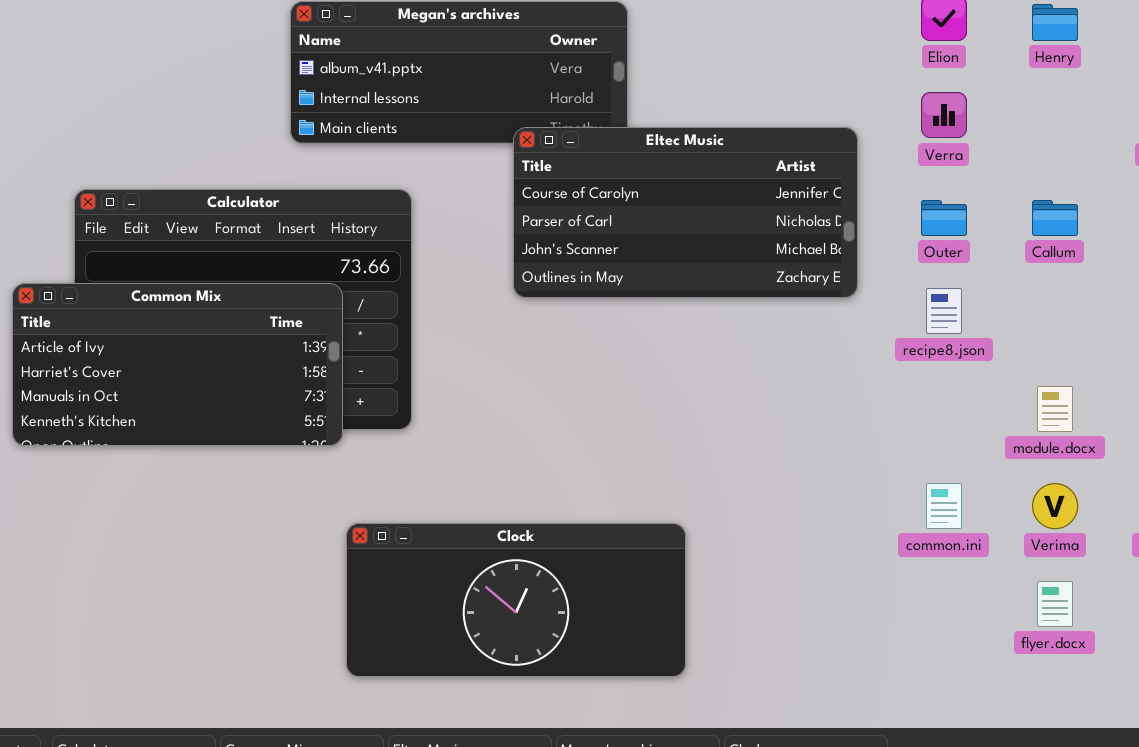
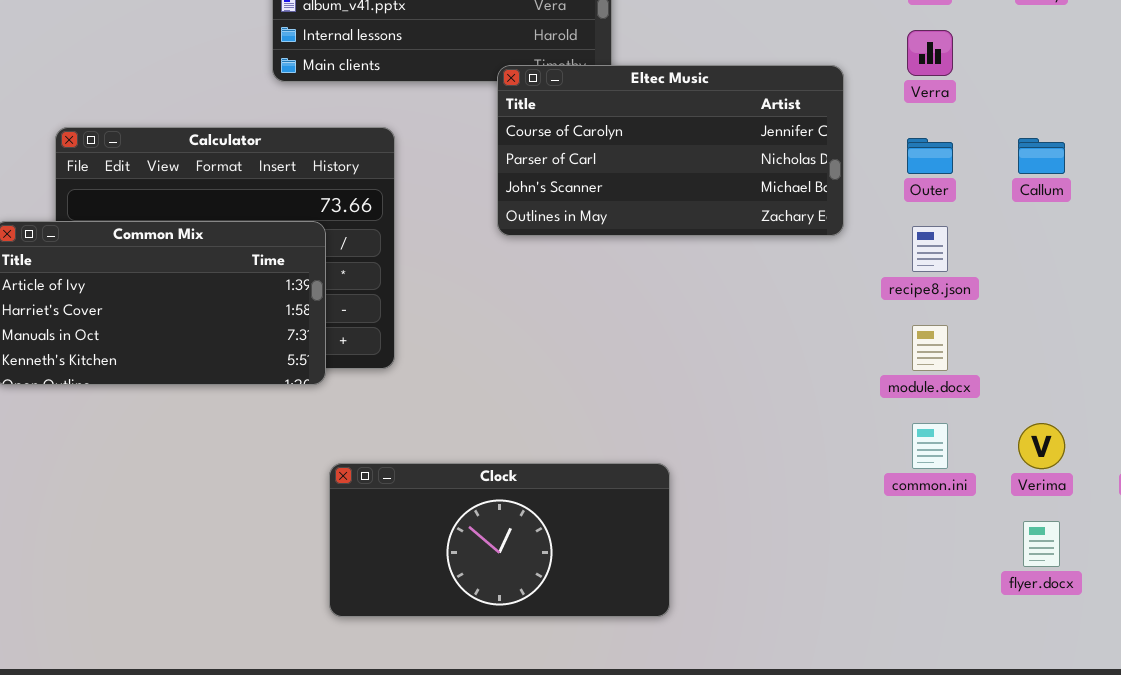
module.docx: [1037,386,1073,432] -> [912,325,948,371], moved

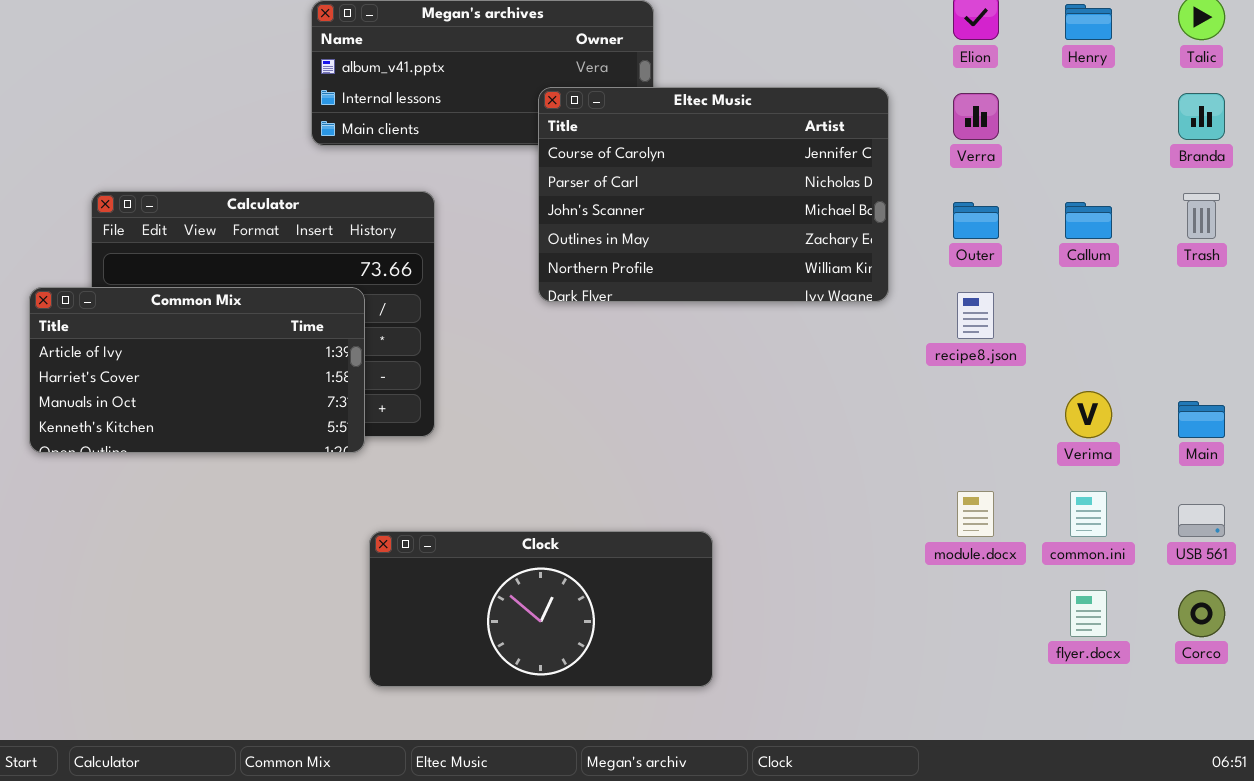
Eltec Music: [497,65,844,236] -> [538,87,889,302], resized
module.docx: [912,325,948,371] -> [957,491,994,537], moved
common.ini: [912,423,948,469] -> [1070,491,1107,537], moved
Verima: [1018,423,1065,469] -> [1065,391,1112,438], moved

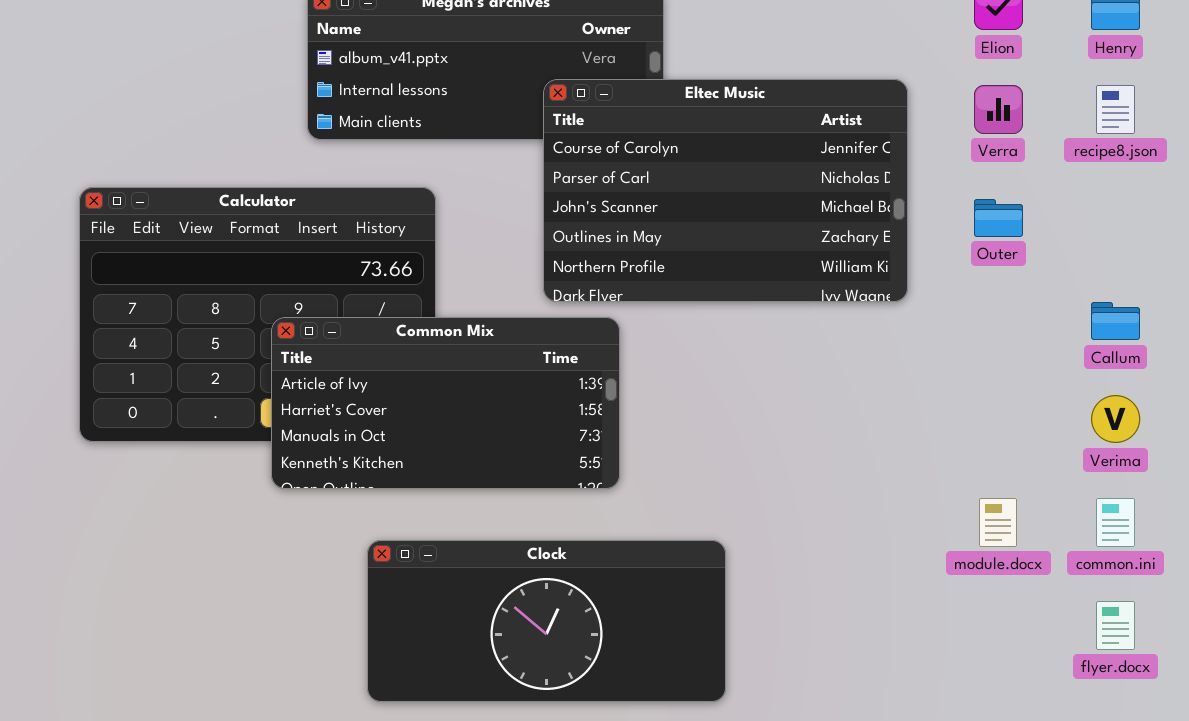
Callum: [1065,202,1112,239] -> [1091,302,1140,340], moved
Common Mix: [29,287,365,453] -> [271,317,620,489], moved
recipe8.json: [957,292,994,339] -> [1096,85,1135,134], moved

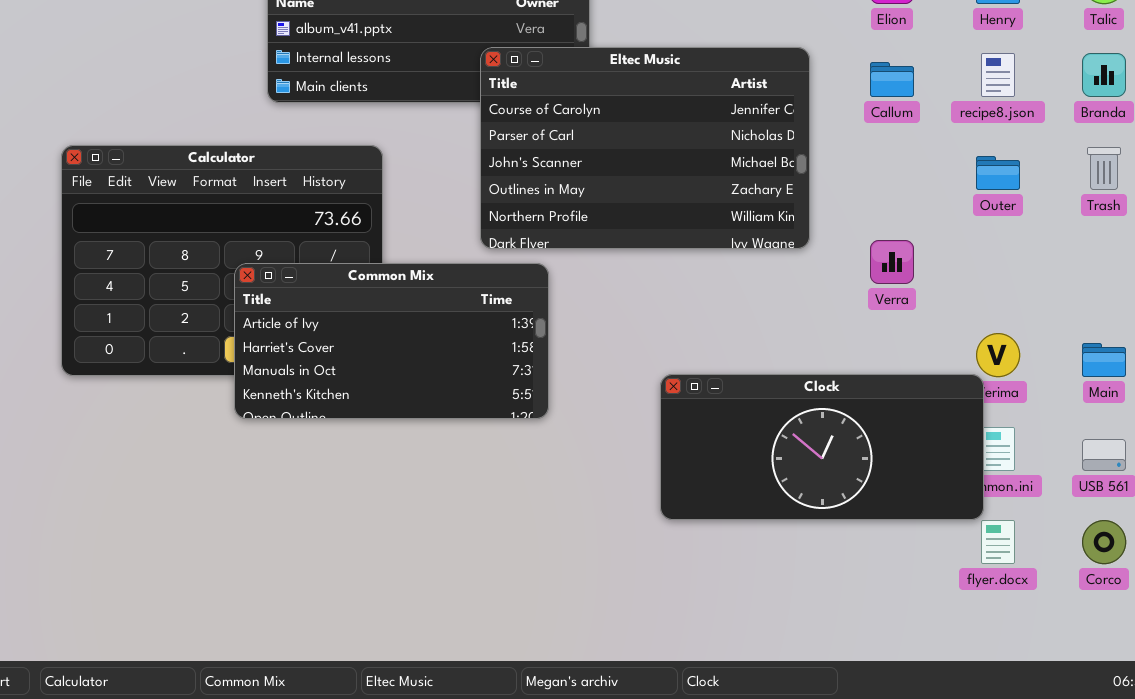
Verra: [974,85,1023,134] -> [870,240,914,284], moved
Outer: [974,199,1023,237] -> [976,156,1020,190], moved
Callum: [1091,302,1140,340] -> [870,62,914,97], moved
Clock: [367,540,726,702] -> [660,374,984,520], moved

